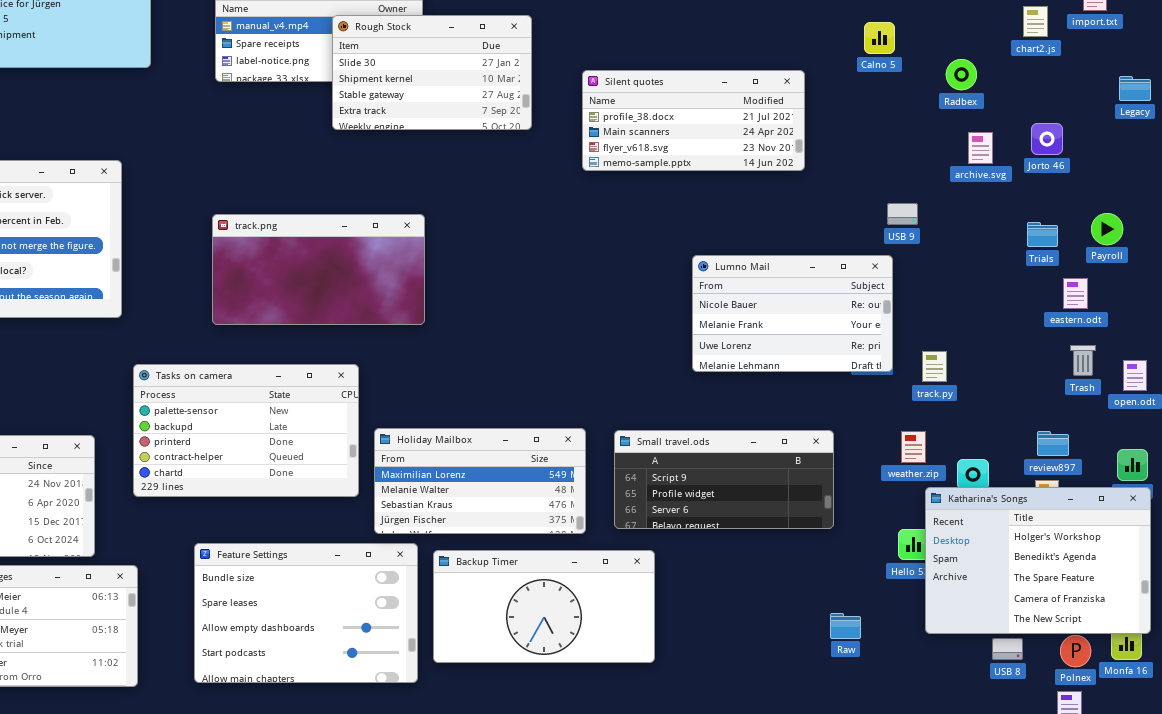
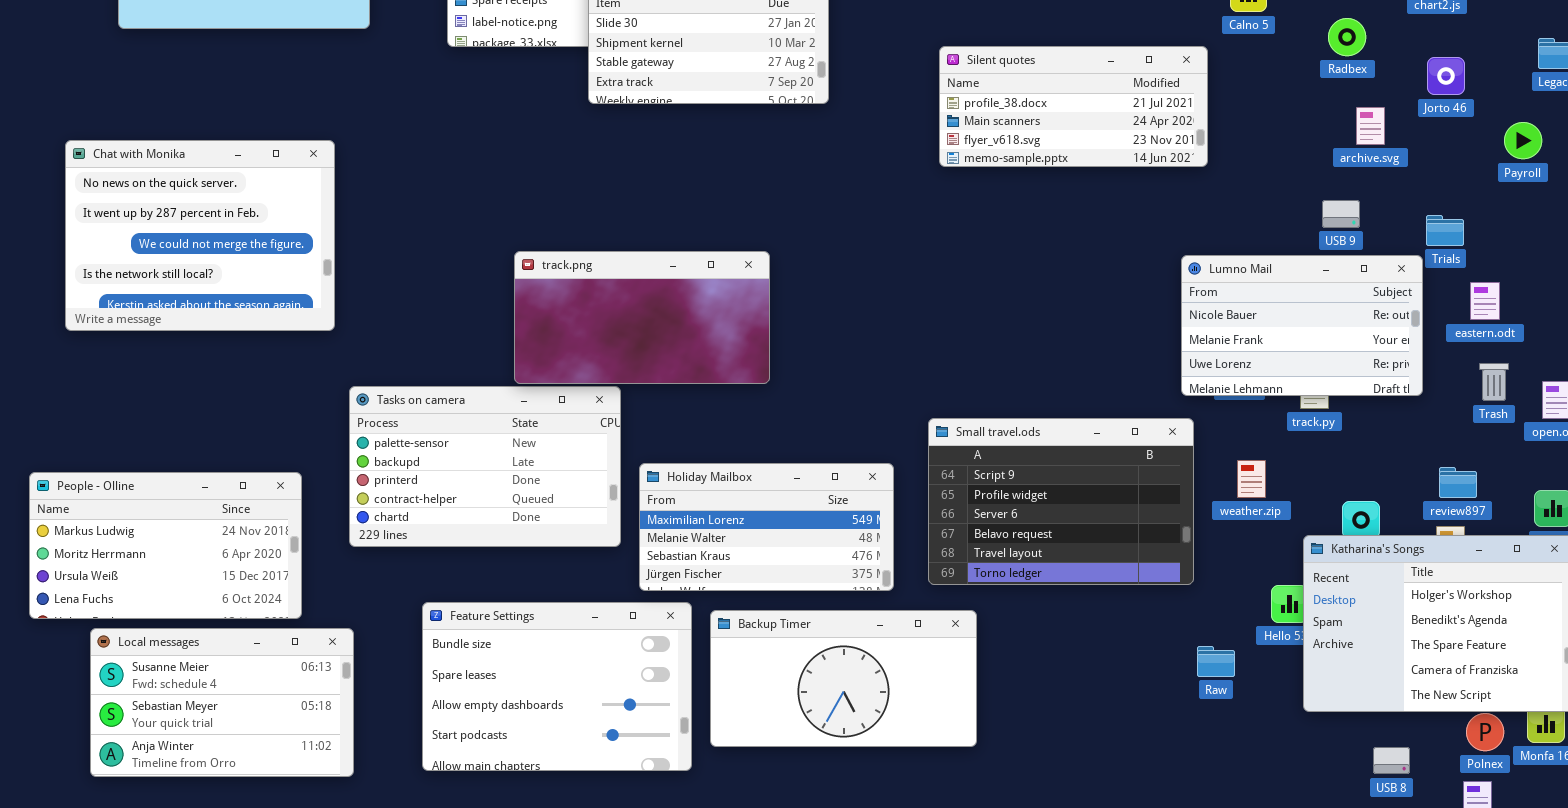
Silent quotes: [582,70,805,171] -> [939,46,1208,167], moved
Jorto 46: [1031,123,1063,155] -> [1427,57,1465,95], moved
USB 9: [887,203,918,225] -> [1322,200,1360,228], moved
Payroll: [1091,213,1123,245] -> [1504,122,1542,159], moved
track.png: [212,214,425,325] -> [514,251,770,384], moved
Lumno Mail: [692,255,893,372] -> [1181,255,1423,396], moved
Small travel.ods: [614,430,834,529] -> [928,418,1194,585], resized
weather.zip: [901,431,926,463] -> [1237,460,1266,498], moved
Raw: [830,613,861,639] -> [1197,646,1235,677], moved
USB 8: [992,638,1023,660] -> [1373,747,1410,774], moved

